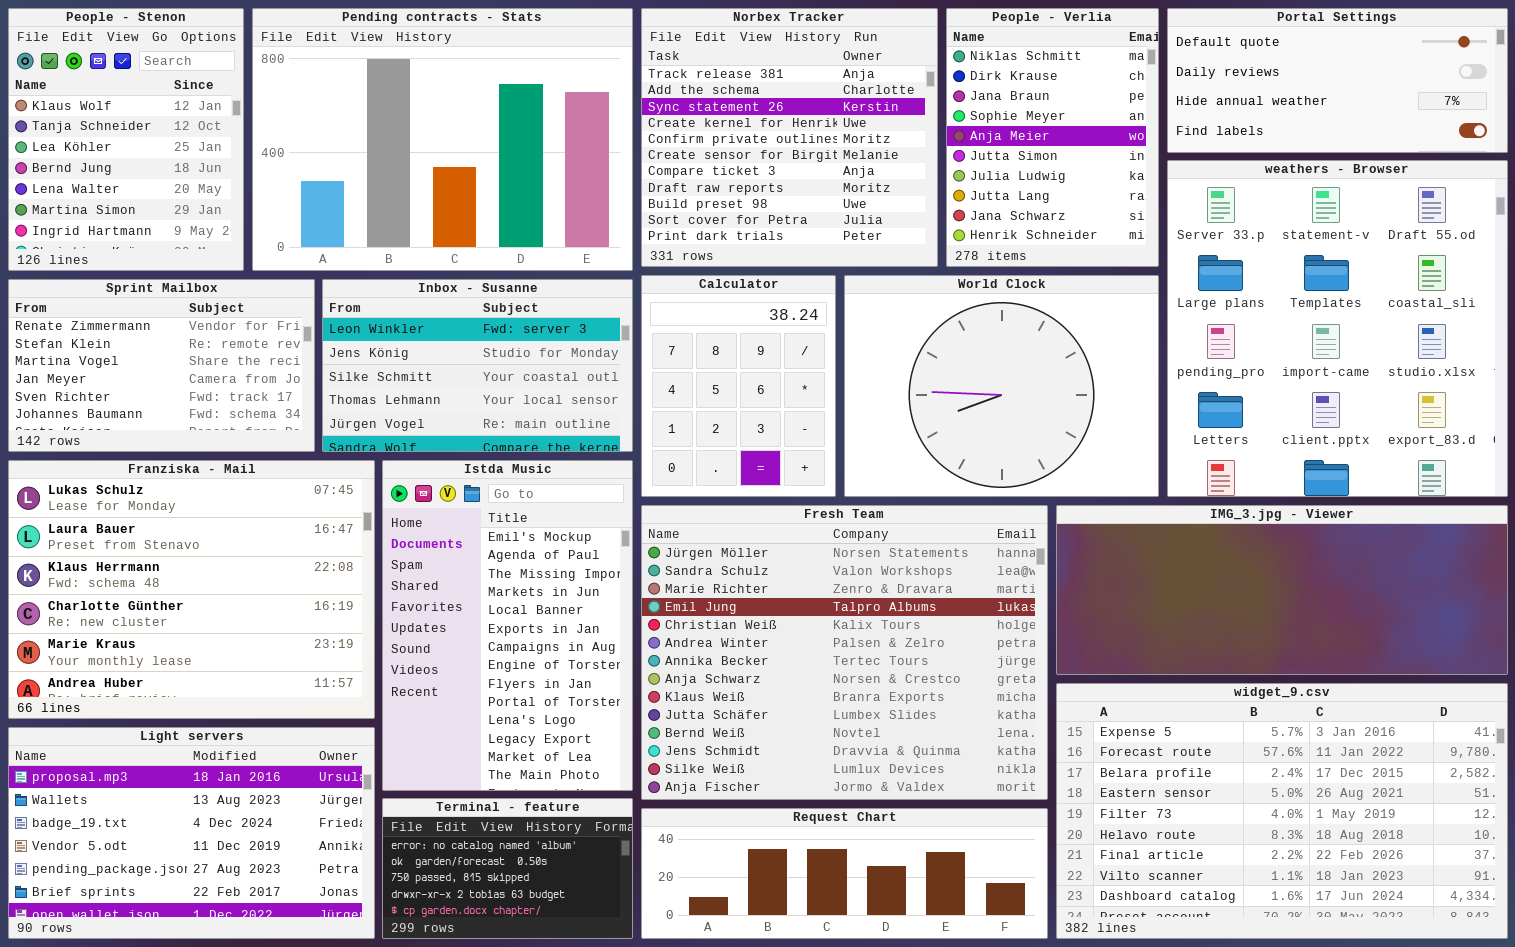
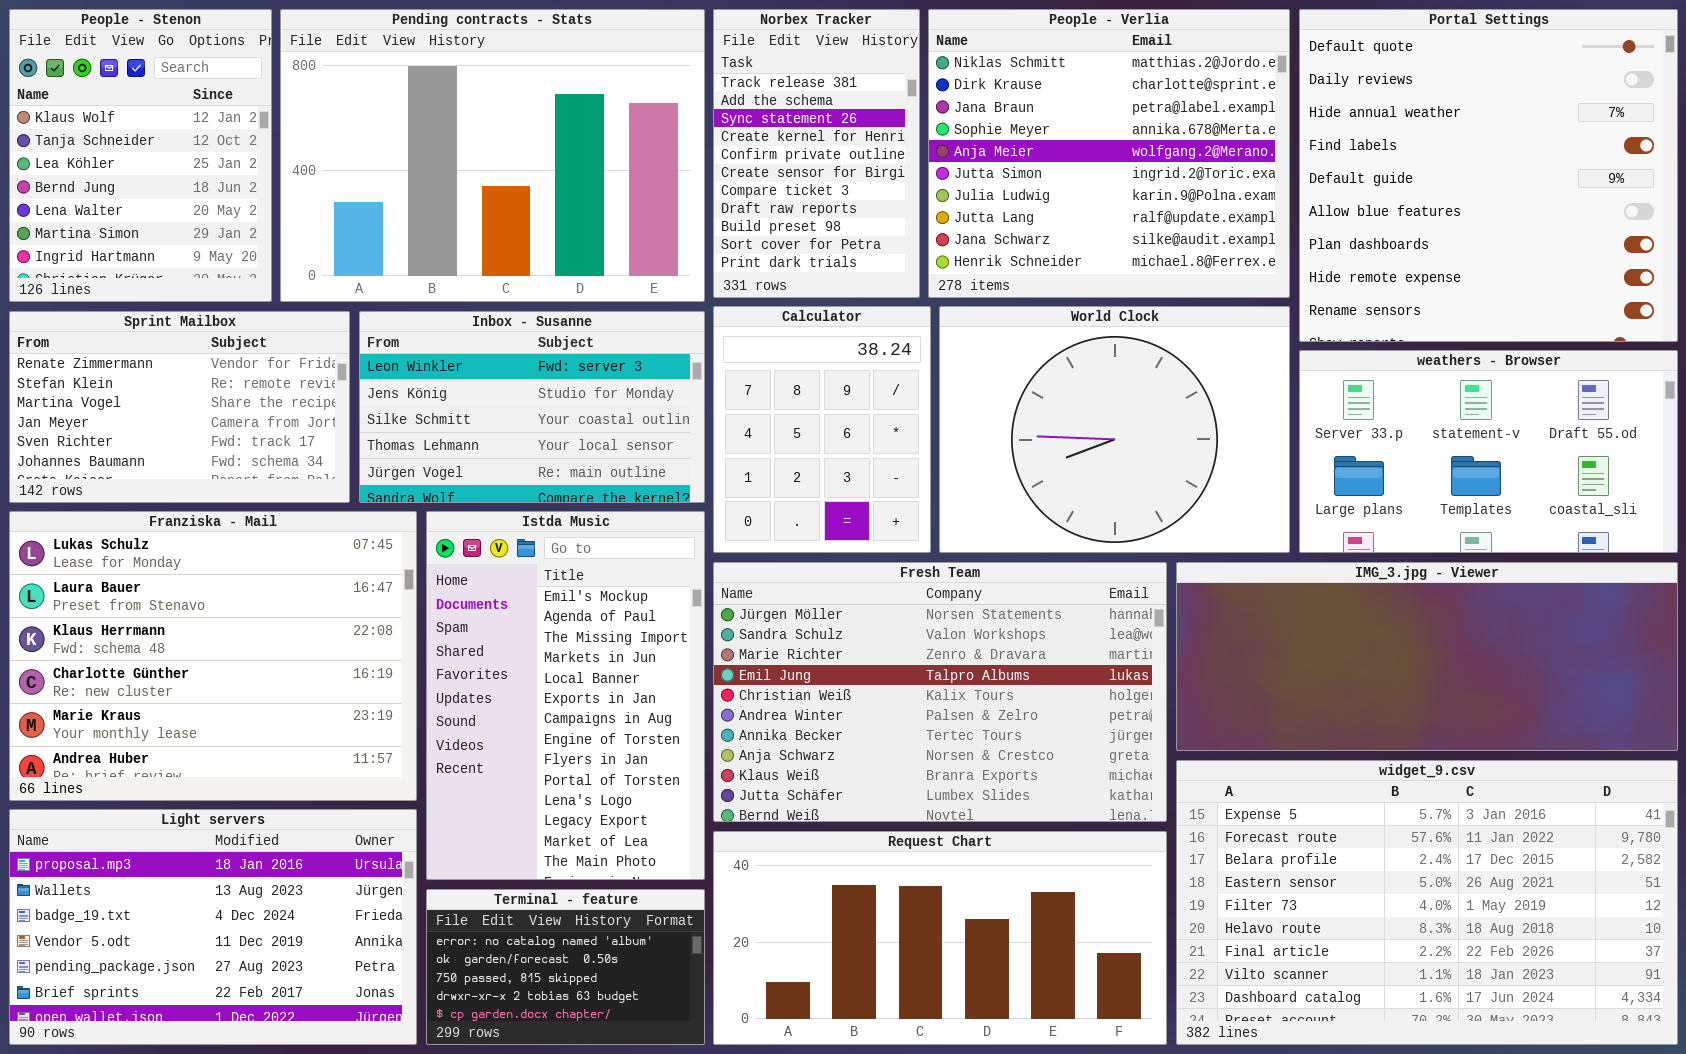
Norbex Tracker: [641,8,938,267] -> [713,9,920,298], resized
People - Verlia: [946,8,1159,267] -> [928,9,1290,298], resized
Portal Settings: [1167,8,1508,153] -> [1299,9,1678,342], resized
weathers - Browser: [1167,160,1508,497] -> [1299,350,1678,553], resized
Fresh Team: [641,505,1048,800] -> [713,562,1167,822], resized
Request Chart: [641,808,1048,939] -> [713,831,1167,1045], resized

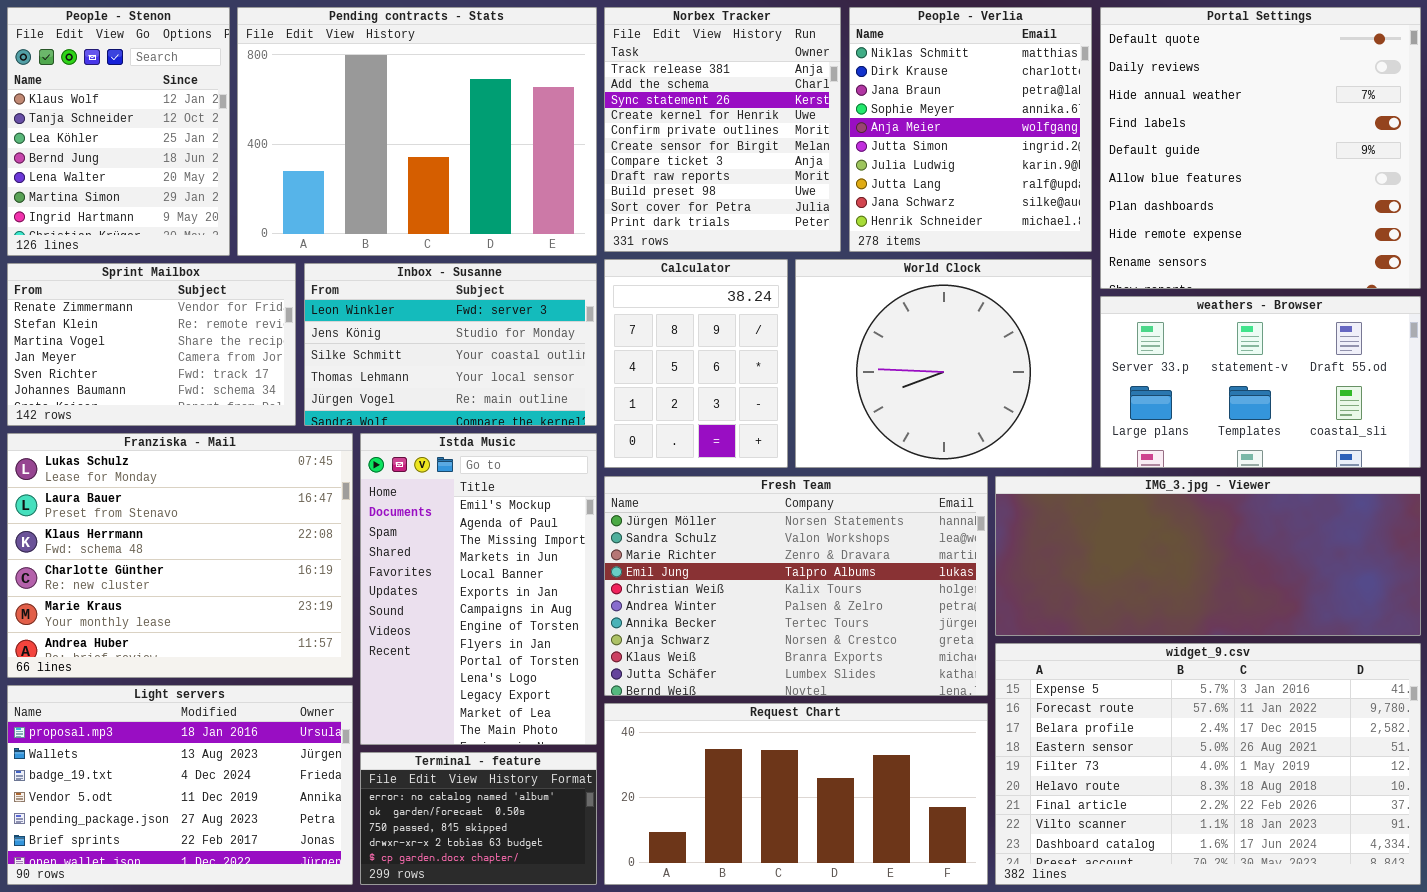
Norbex Tracker: [713,9,920,298] -> [604,7,841,252], resized
People - Verlia: [928,9,1290,298] -> [849,7,1092,252], resized

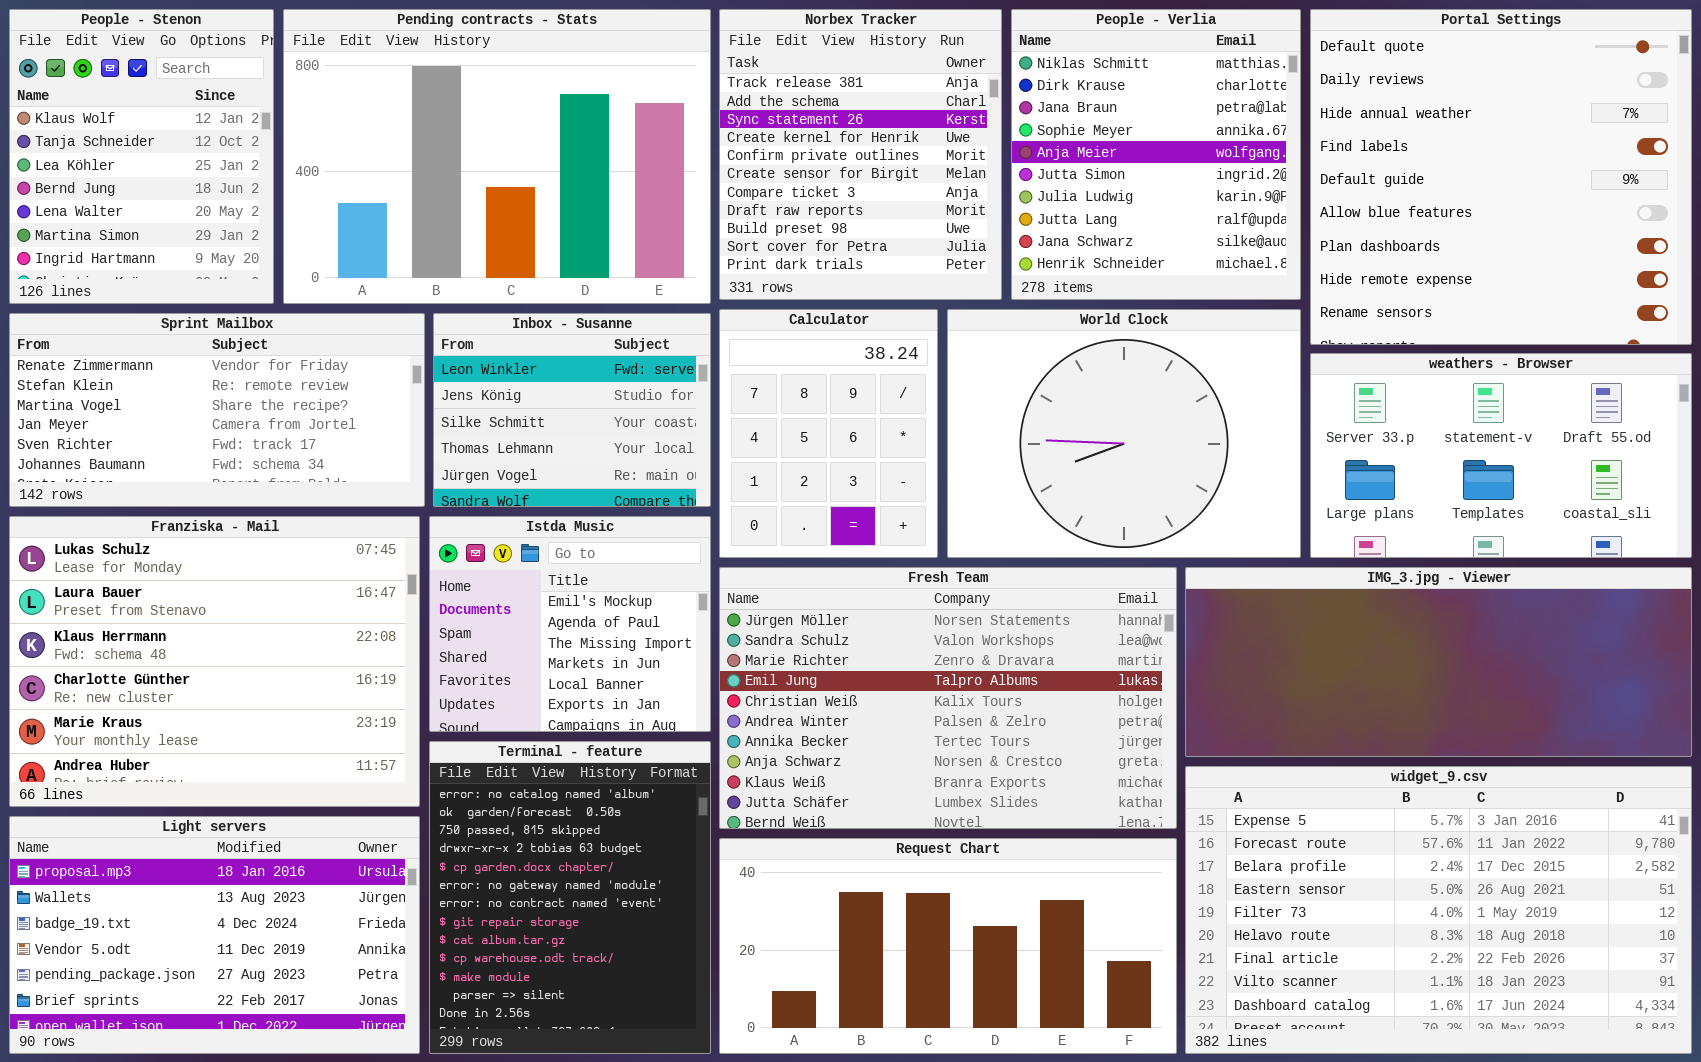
Sprint Mailbox: [7,263,296,426] -> [9,313,425,507], resized
Inbox - Susanne: [304,263,597,426] -> [433,313,711,507], resized
Istda Music: [360,433,597,745] -> [429,516,711,732], resized
Terminal - feature: [360,752,597,885] -> [429,741,711,1054], resized

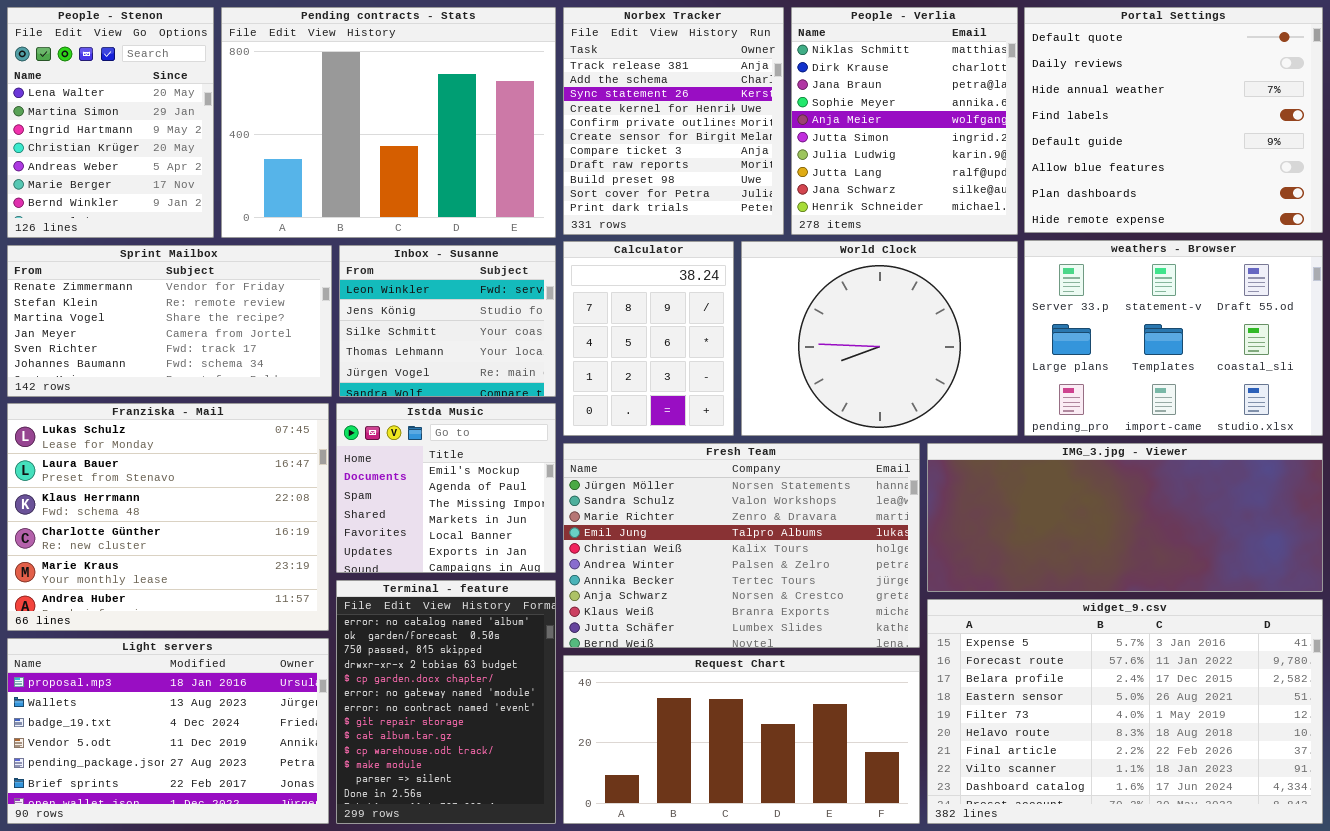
People - Stenon: [9,9,274,304] -> [7,7,214,238], scrolled down 4 rows
Portal Settings: [1310,9,1692,345] -> [1024,7,1323,233], resized
weathers - Browser: [1310,353,1692,558] -> [1024,240,1323,436], resized

